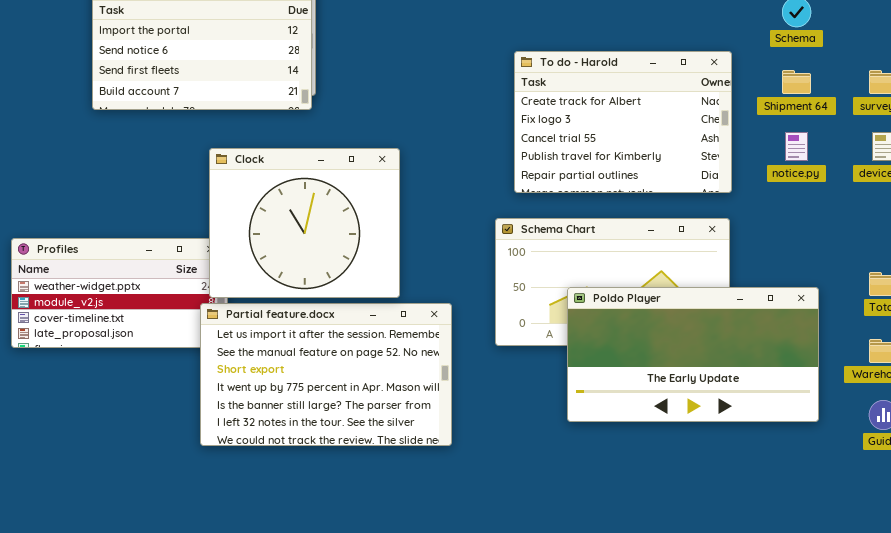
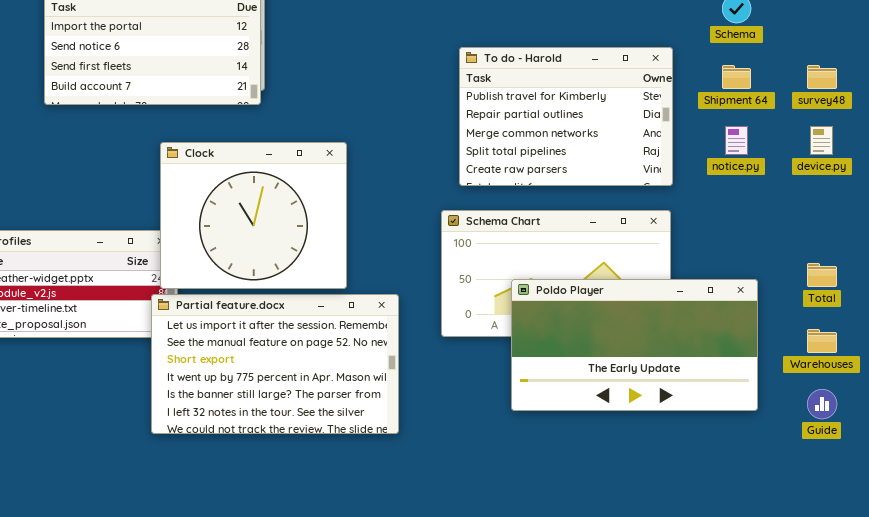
To do - Harold: [514,51,732,193] -> [459,47,673,186], scrolled down 3 rows

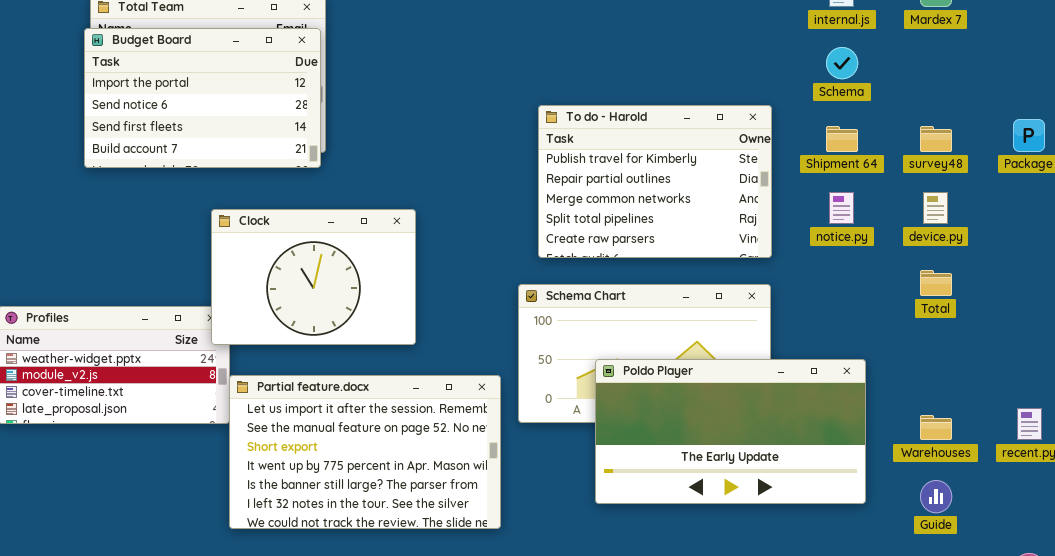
Clock: [160,142,347,289] -> [211,209,416,345], resized
Total: [807,263,837,287] -> [920,270,952,296], moved
Partial feature.docx: [151,294,399,434] -> [229,375,501,529], moved

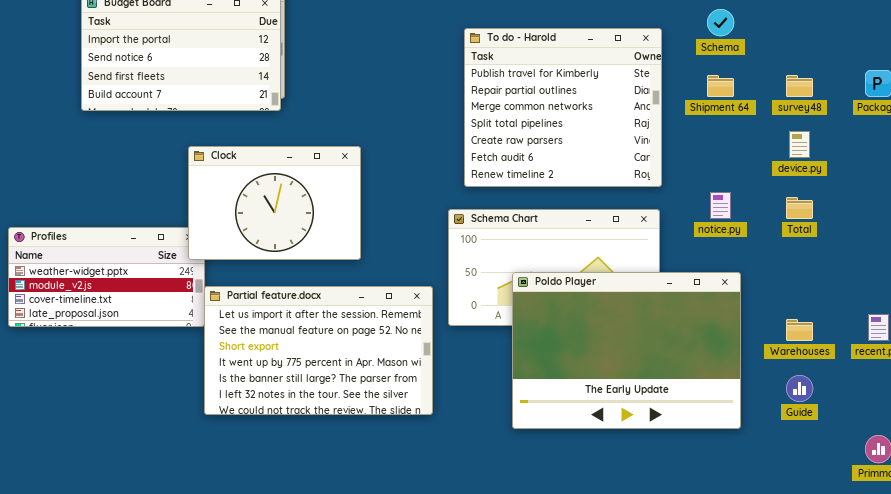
To do - Harold: [538,105,772,258] -> [464,28,662,187], resized
notice.py: [829,192,854,224] -> [710,192,731,219], moved
Poldo Player: [595,359,866,504] -> [512,272,741,429], resized

